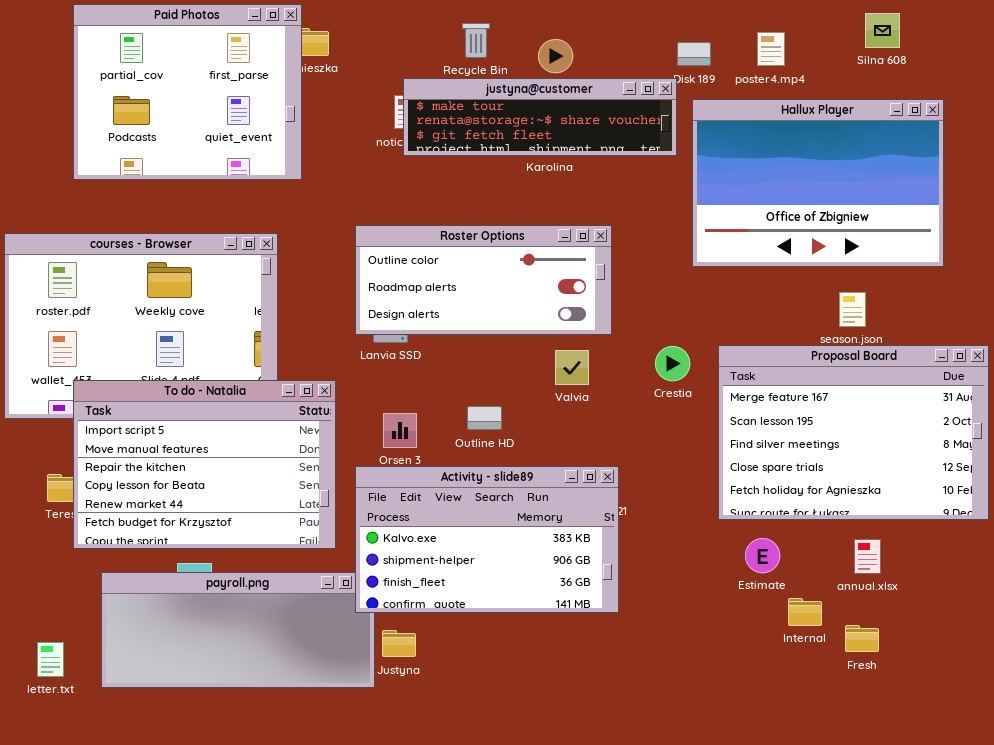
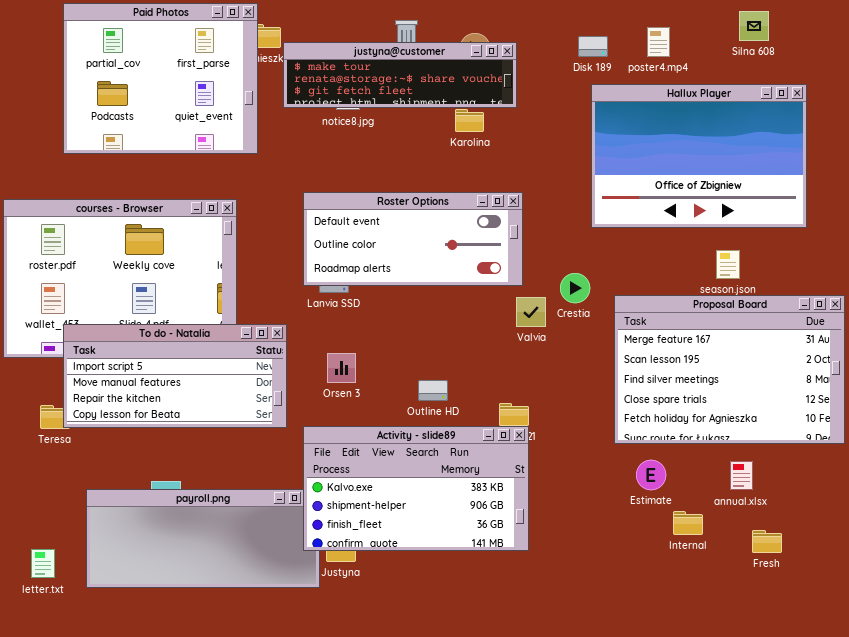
justyna@customer: [403,78,677,156] -> [283,42,517,108], moved
Roster Options: [355,225,612,335] -> [303,192,523,286], scrolled up 1 row
Crestia: [655,346,690,381] -> [560,273,590,303], moved
Valvia: [555,350,589,385] -> [516,297,546,327], moved
To do - Natalia: [73,380,336,549] -> [63,324,287,428], resized
Outline HD: [467,406,502,430] -> [418,380,448,401], moved
Activity - slide89: [355,466,619,613] -> [303,426,529,551], moved
Fresh: [845,625,879,652] -> [752,530,782,553], moved

